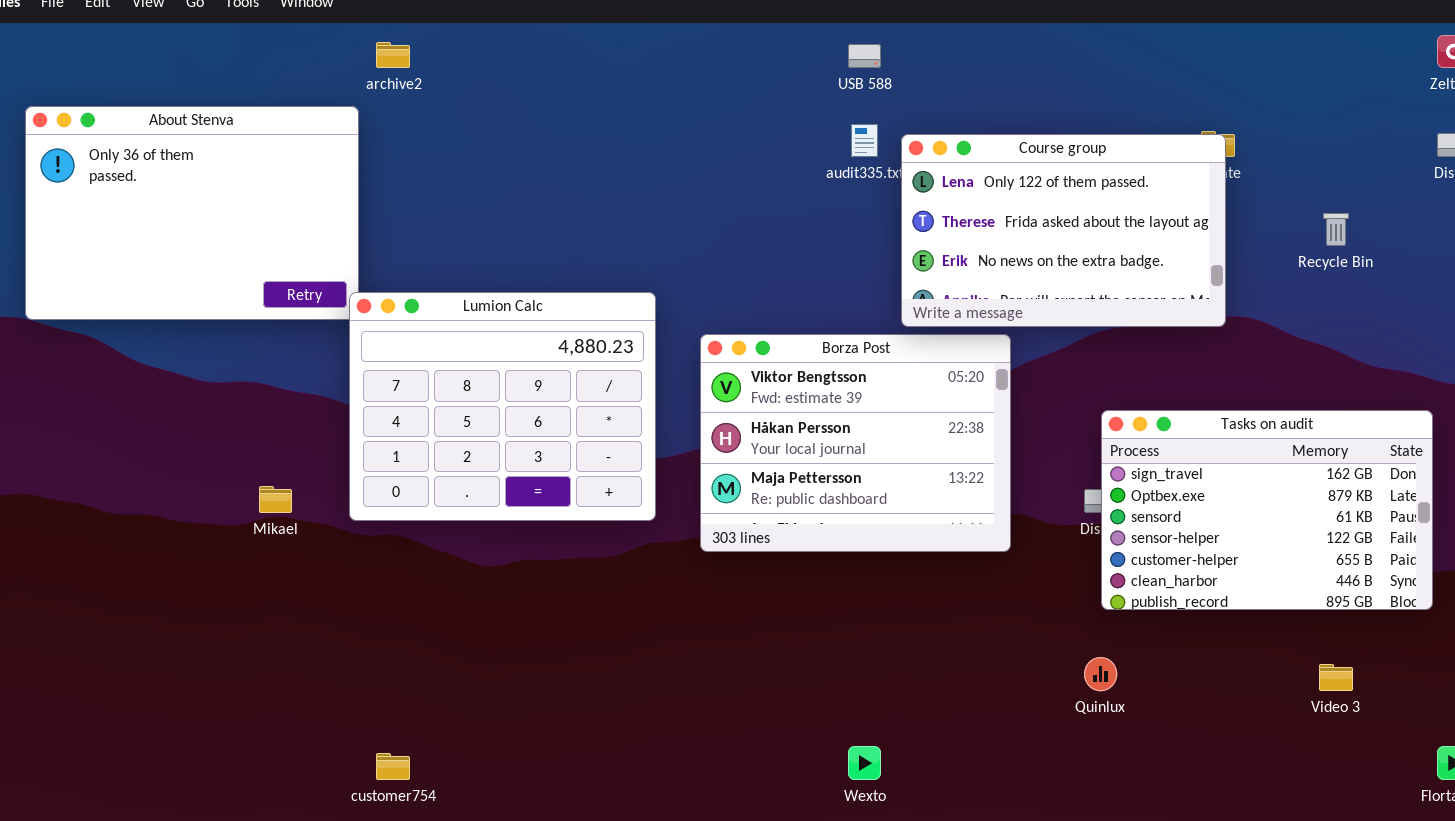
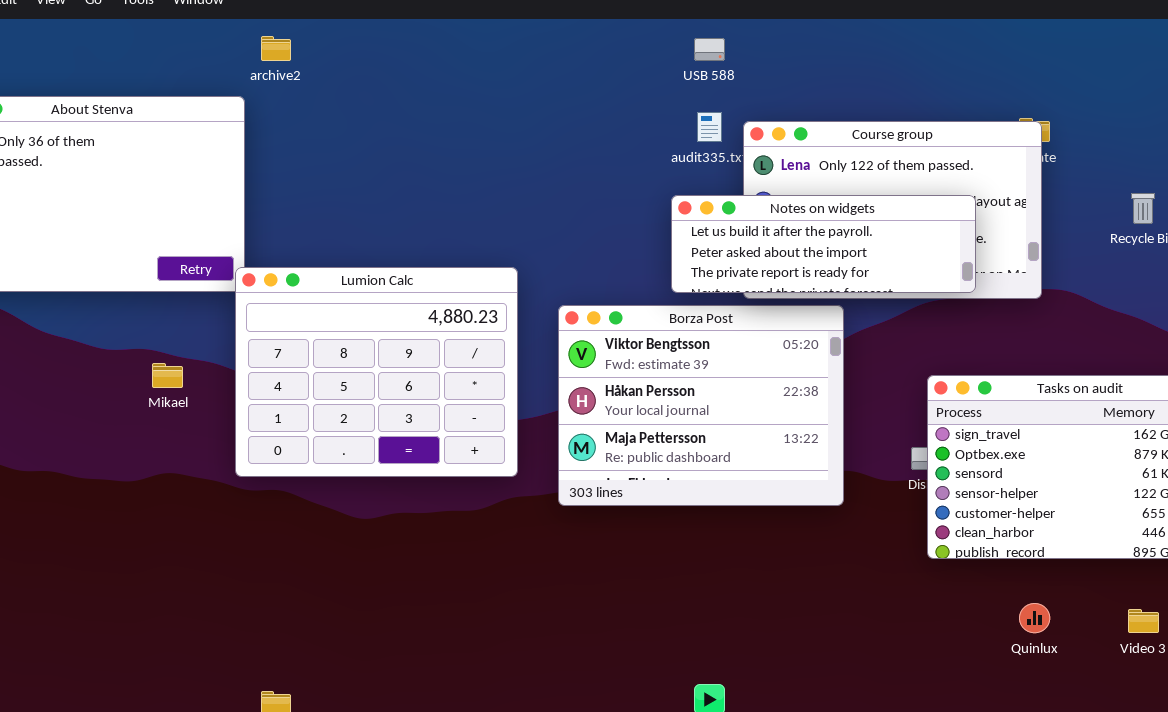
Notes on widgets: none -> [671,195,976,293], opened
Mikael: [259,486,292,513] -> [152,363,183,388], moved
Quinlux: [1084,657,1117,691] -> [1019,603,1050,633], moved

